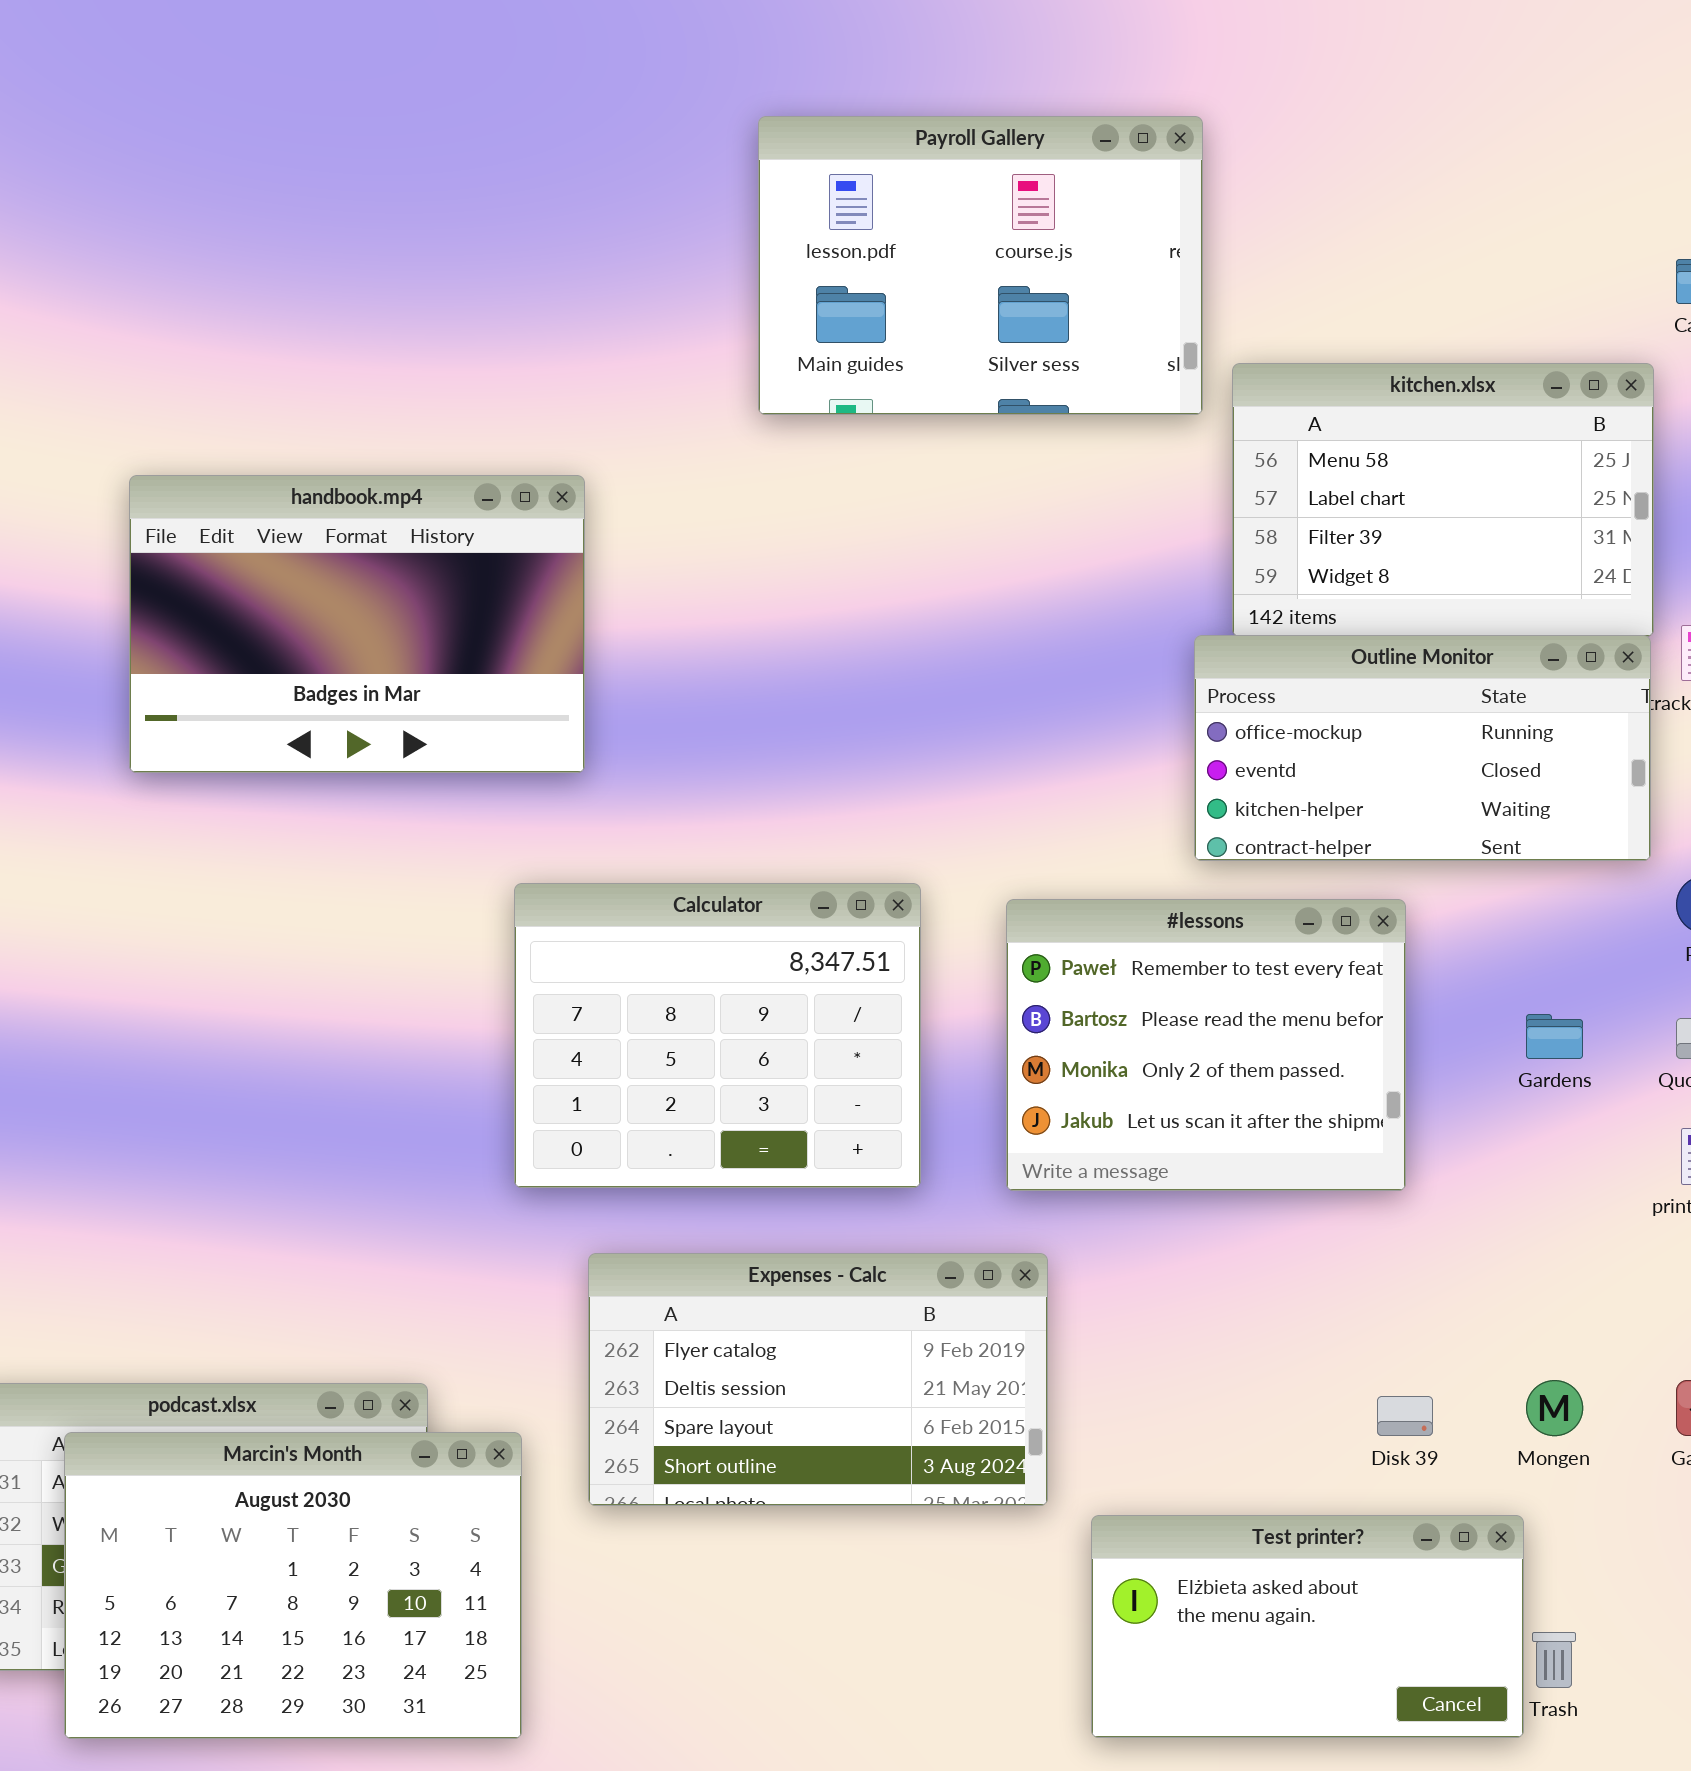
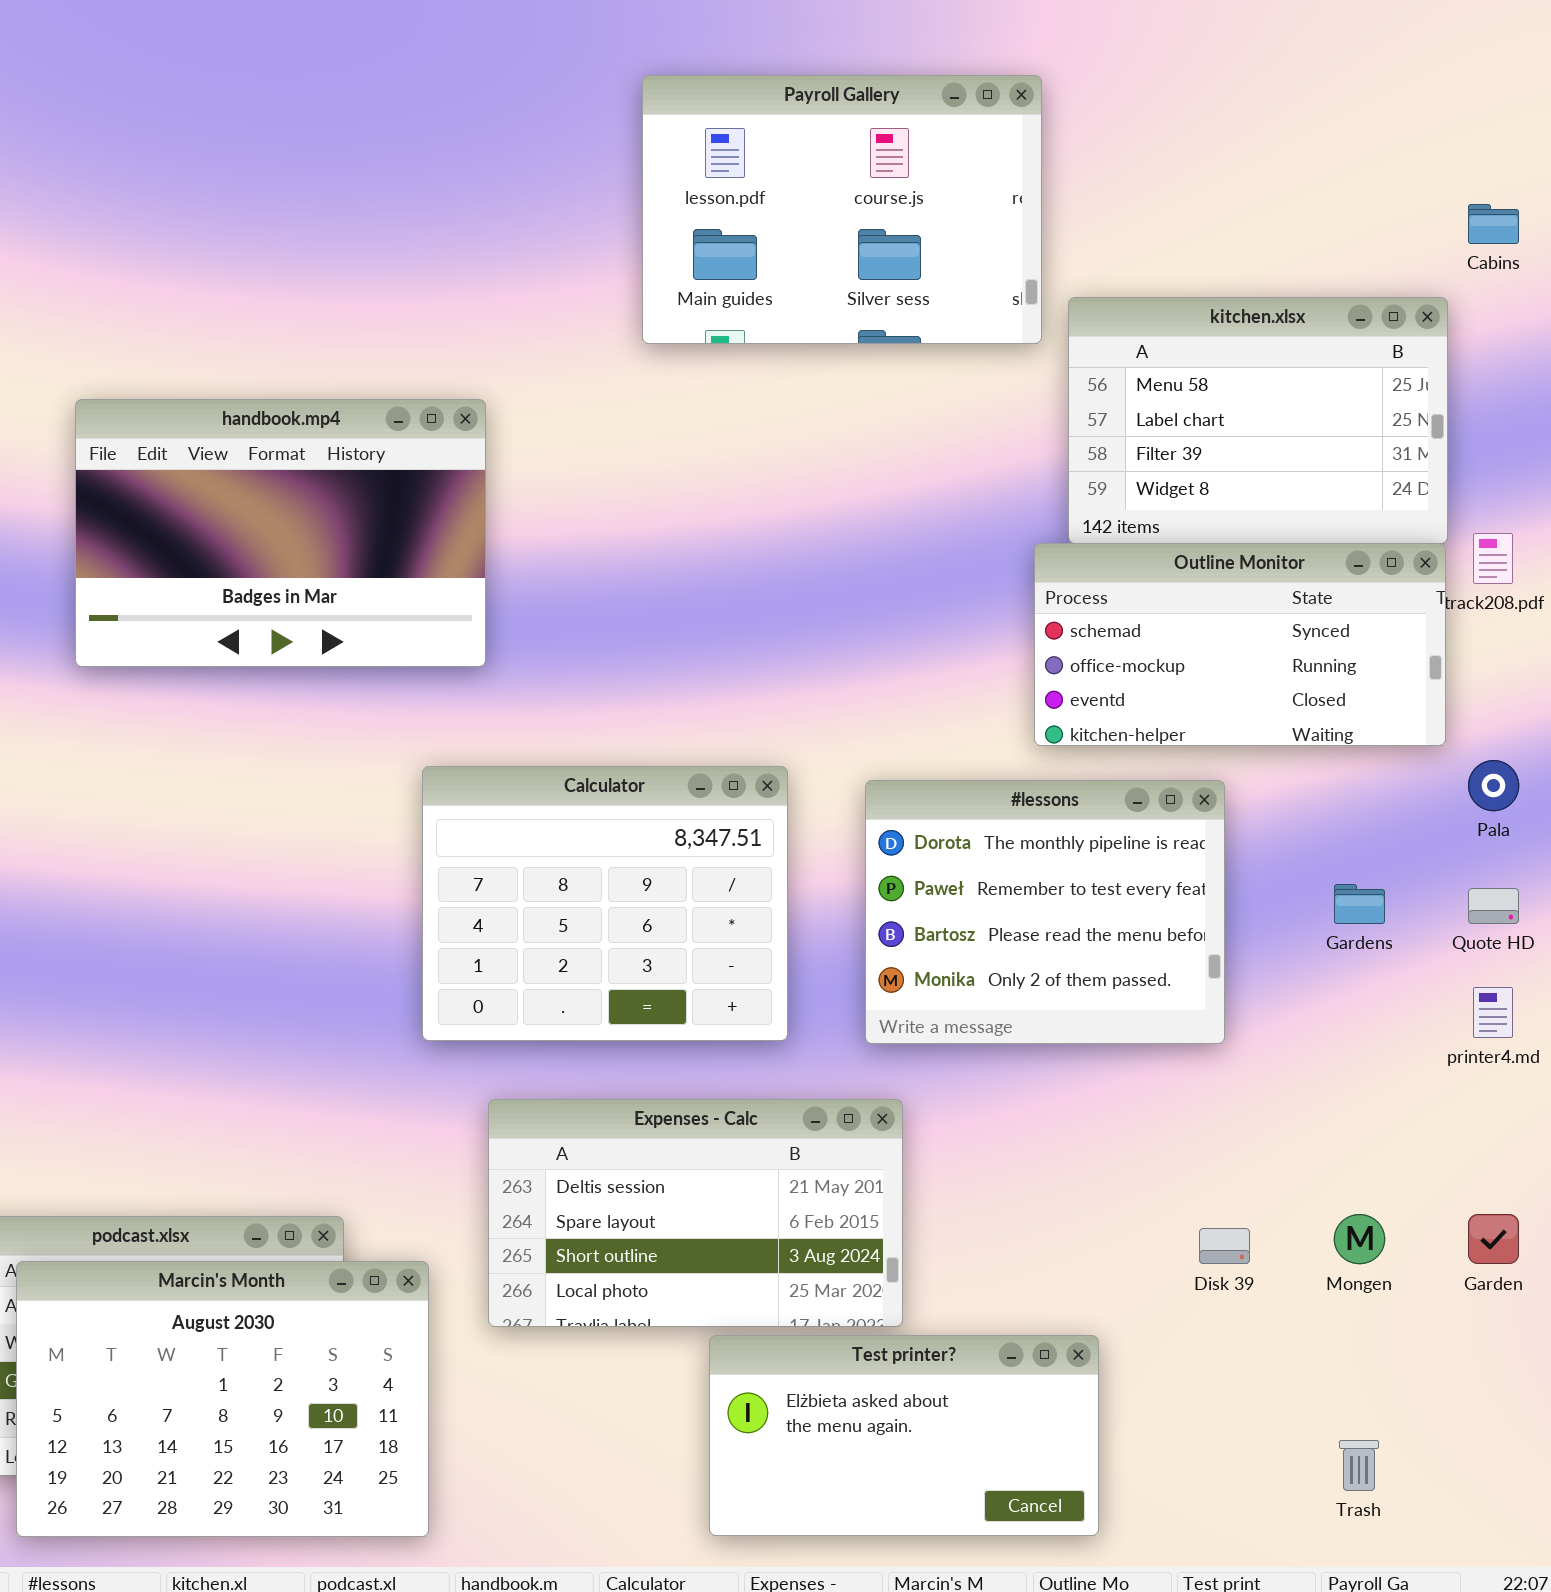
Outline Monitor: [1194,635,1651,861] -> [1034,543,1446,746], scrolled up 1 row
#lessons: [1006,899,1406,1191] -> [865,780,1225,1044], scrolled up 1 row
Expenses - Calc: [588,1253,1048,1506] -> [488,1099,903,1327], scrolled down 1 row
Test printer?: [1091,1515,1524,1738] -> [709,1335,1099,1536], moved

